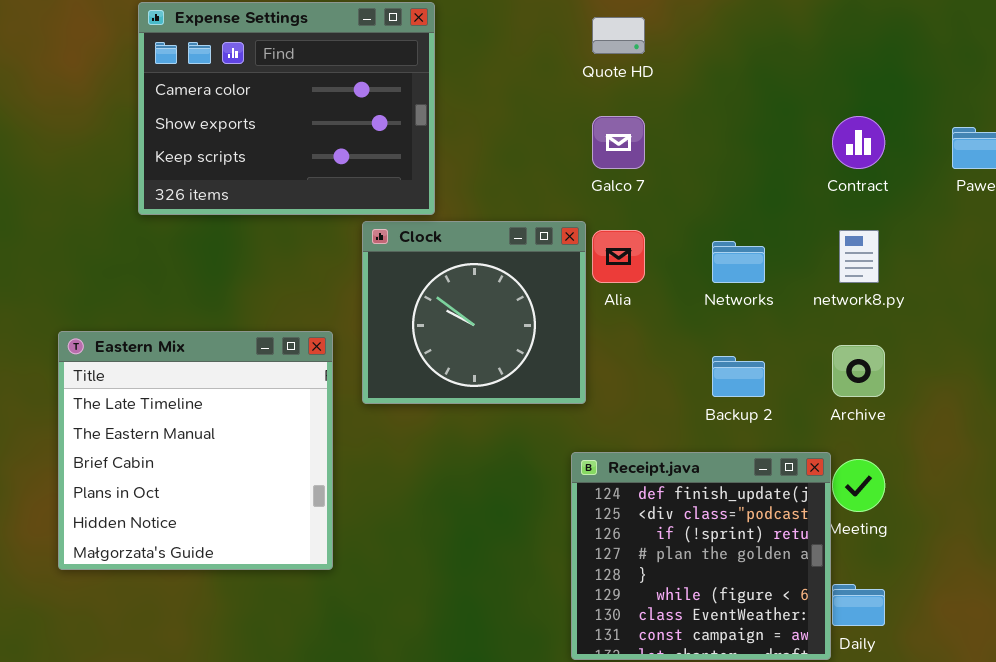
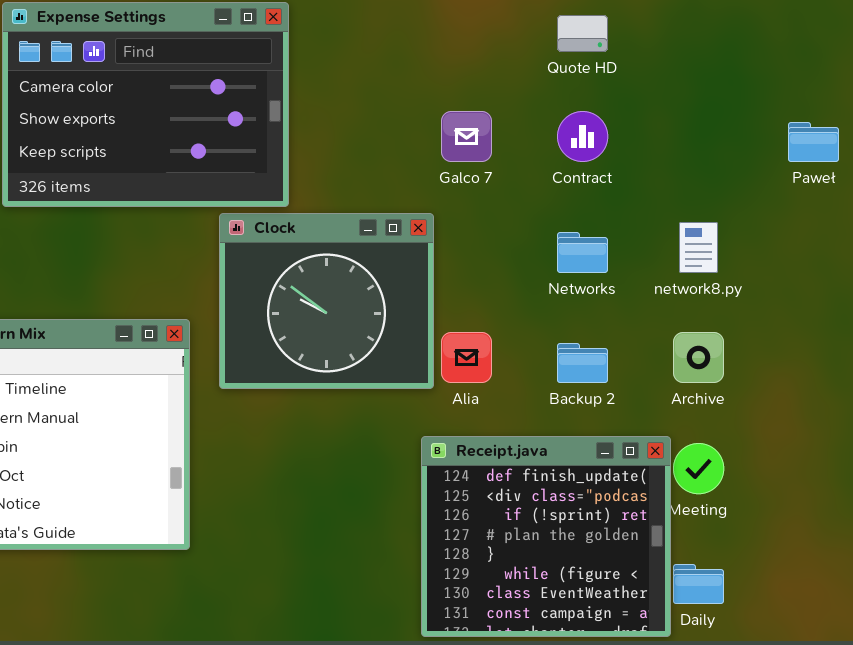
Quote HD: [592,17,645,54] -> [557,15,608,52], moved
Contract: [832,116,885,169] -> [557,111,608,162], moved
Alia: [592,230,645,283] -> [441,332,492,383], moved

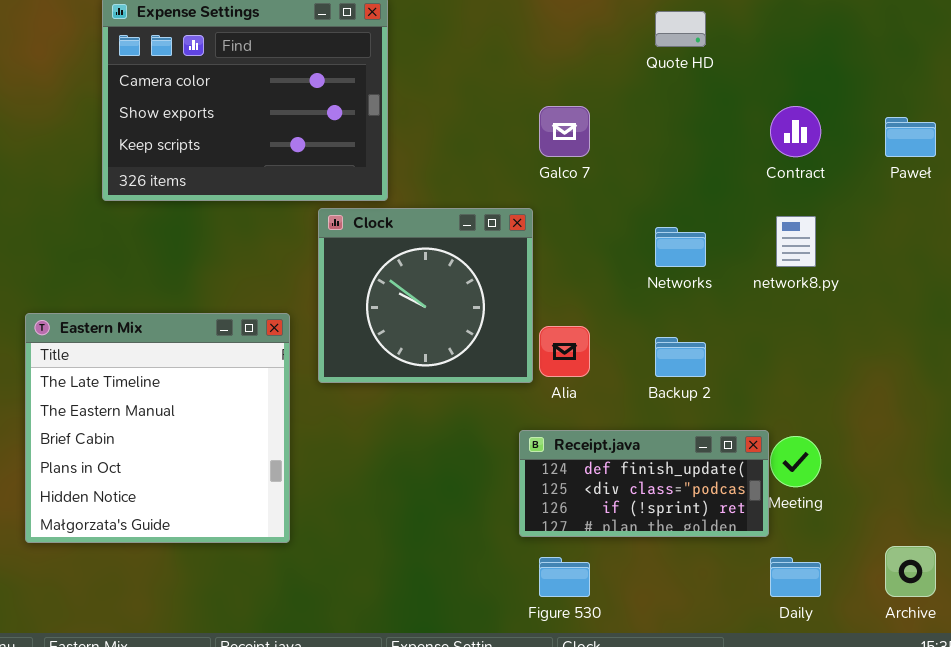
Contract: [557,111,608,162] -> [770,106,821,157], moved
Archive: [673,332,724,383] -> [885,546,936,597], moved
Receipt.java: [421,436,671,637] -> [519,430,769,537], resized

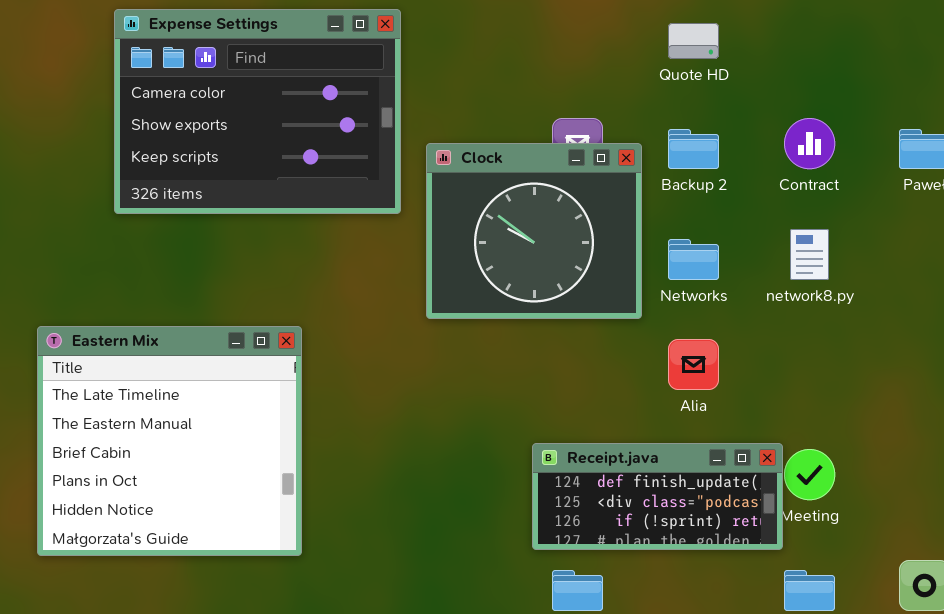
Clock: [318,208,533,383] -> [426,143,642,319], moved
Alia: [539,326,590,377] -> [668,339,719,390], moved
Backup 2: [655,337,706,377] -> [668,129,719,169], moved

